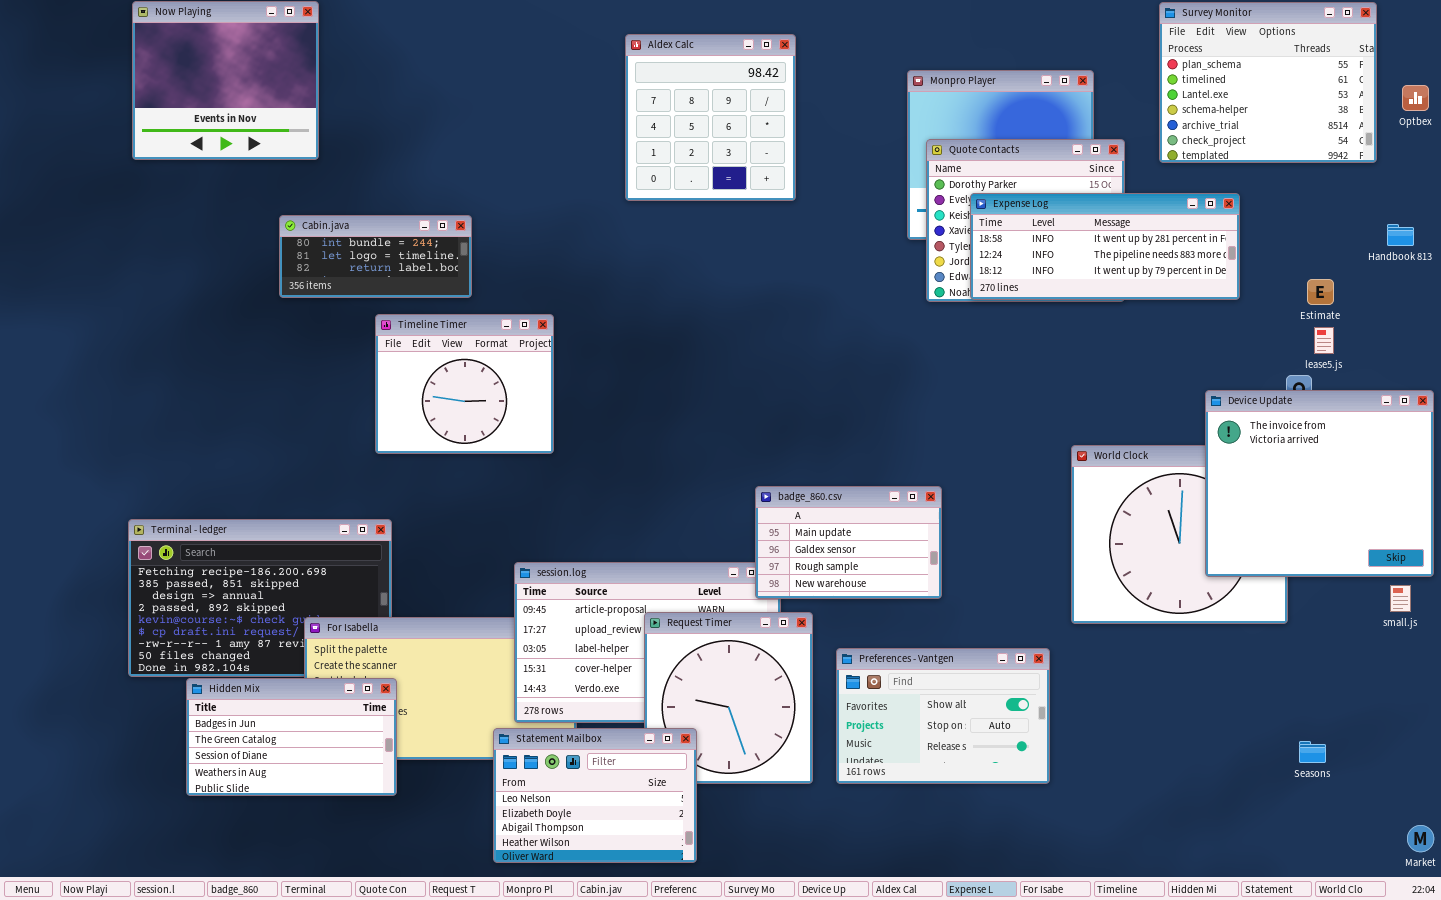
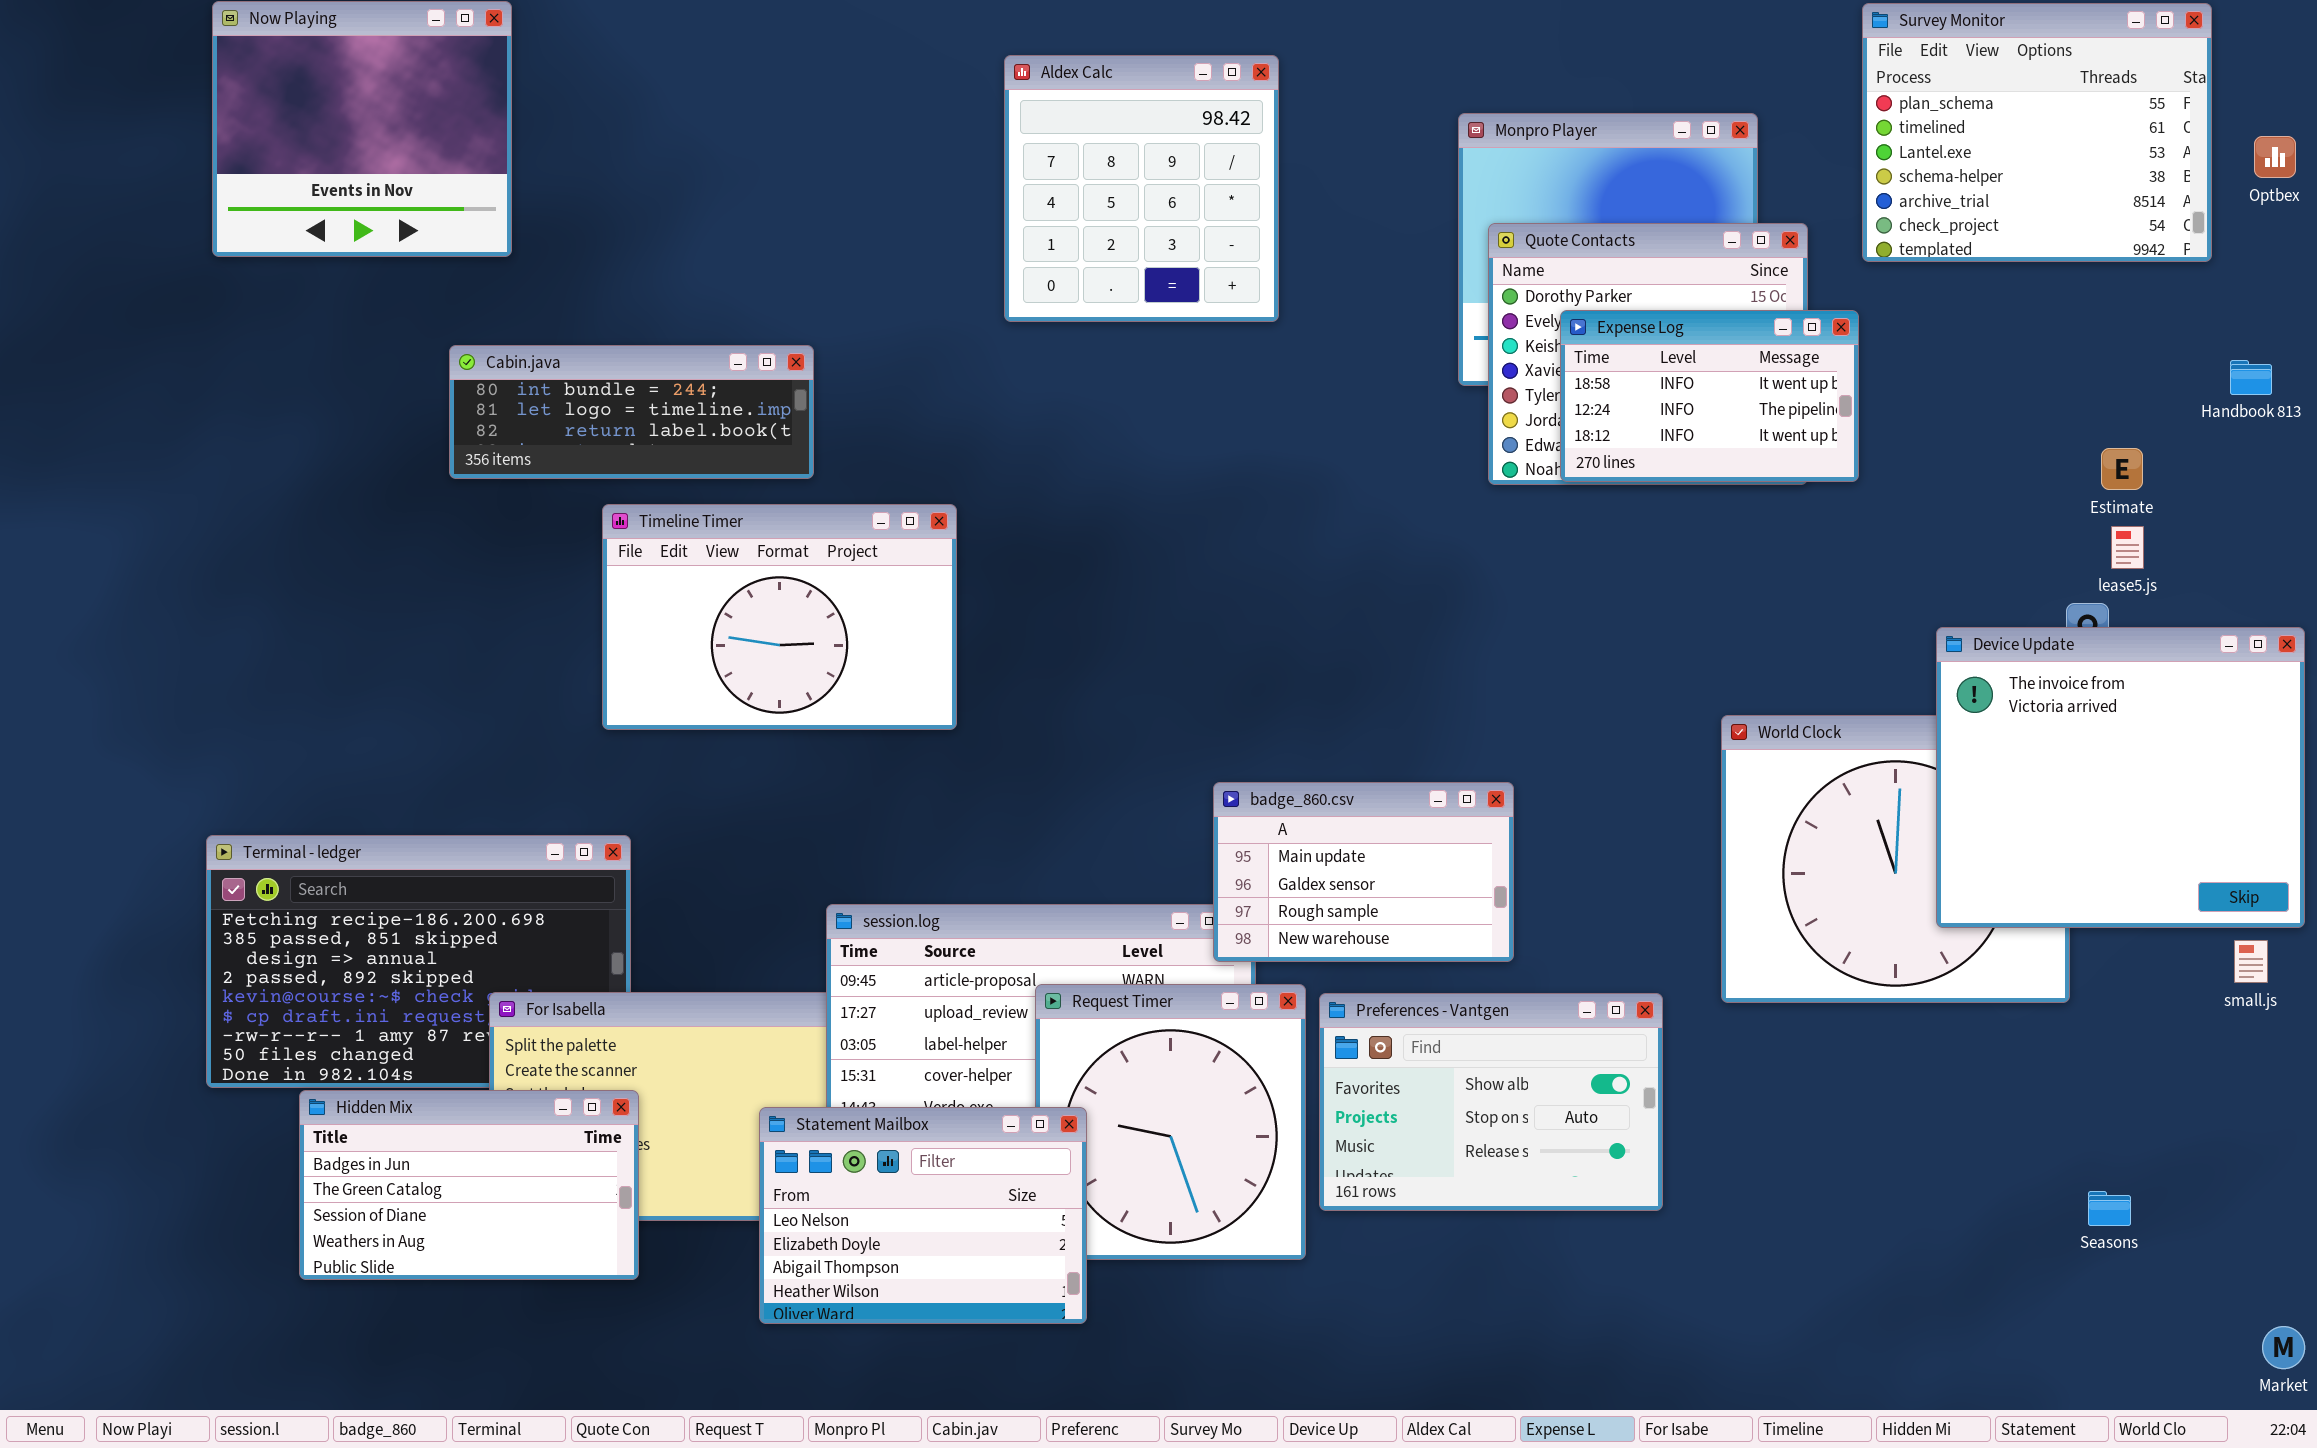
Expense Log: [970,193,1240,300] -> [1560,310,1859,482], resized
Cabin.java: [279,215,472,298] -> [449,345,814,479], resized
Timeline Timer: [375,314,554,454] -> [602,504,957,730], resized
Preferences - Vantgen: [836,648,1050,784] -> [1319,993,1663,1211], moved
Statement Mailbox: [493,728,697,863] -> [759,1107,1087,1324], moved

